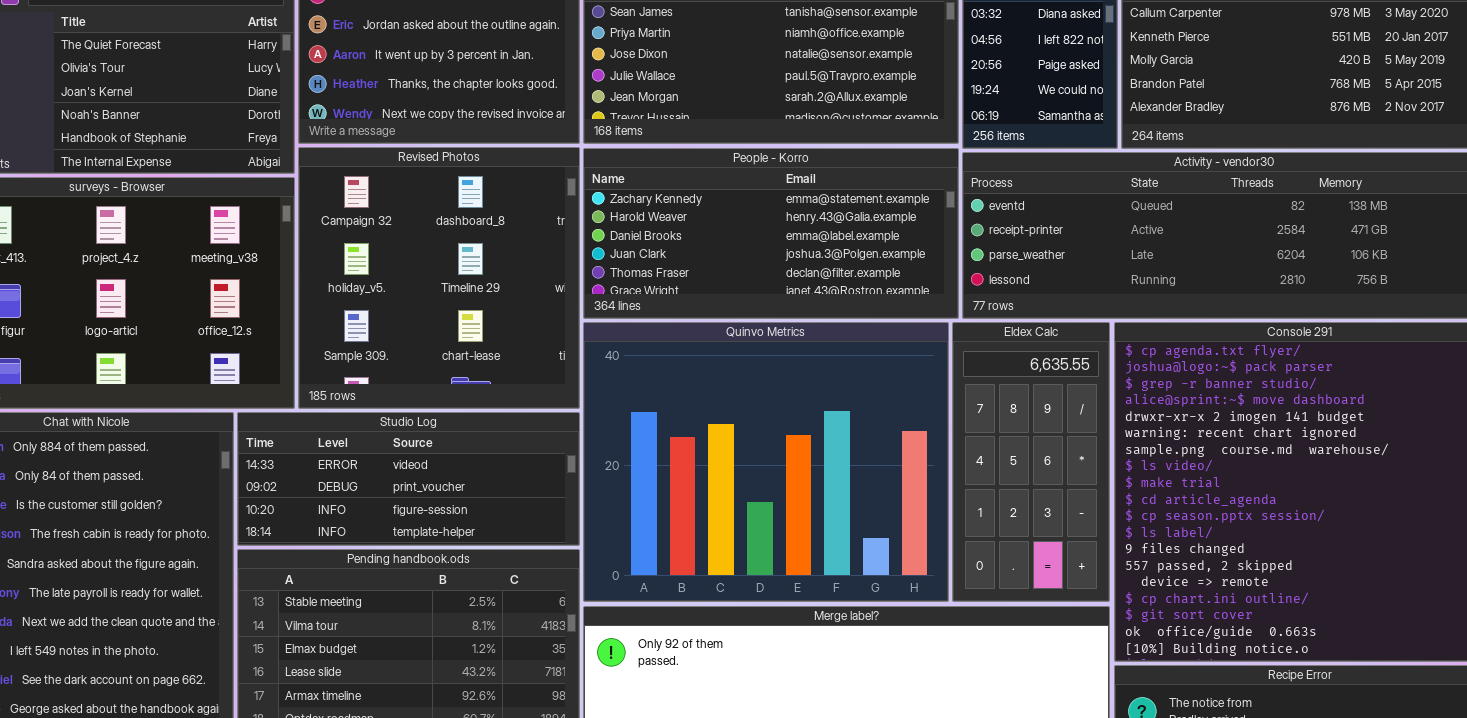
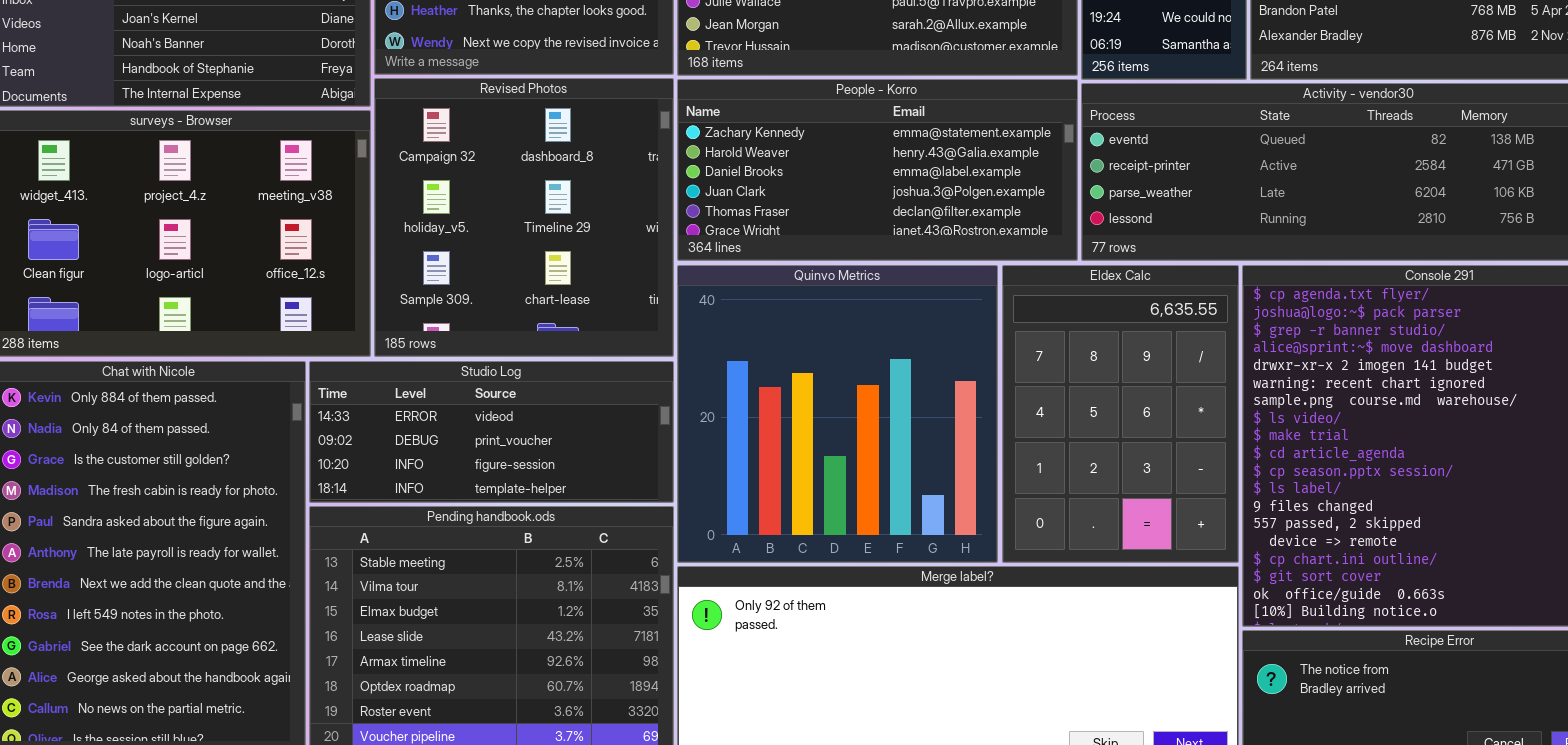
Quinvo Metrics: [583,322,949,602] -> [677,265,998,563], resized
Eldex Calc: [952,322,1110,602] -> [1002,265,1239,563], resized

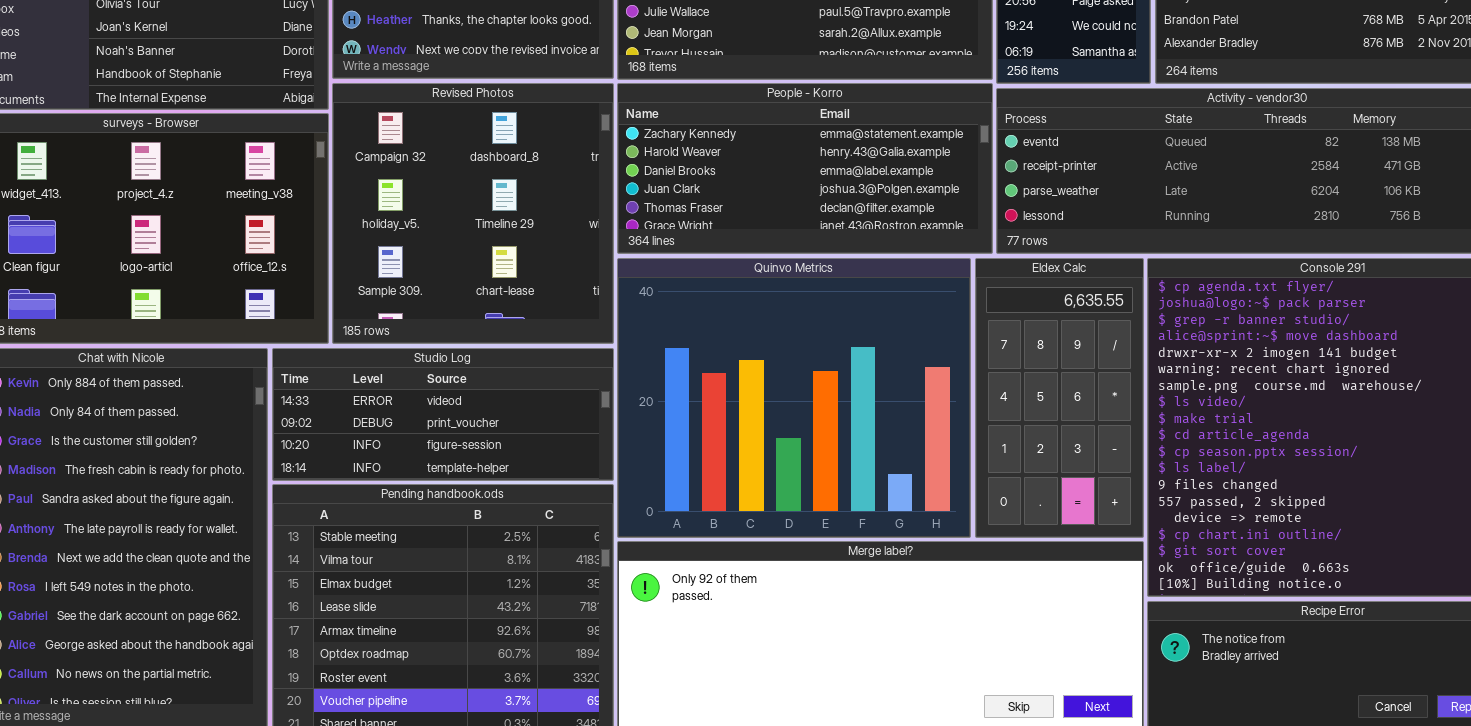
Quinvo Metrics: [677,265,998,563] -> [617,258,971,538], resized
Eldex Calc: [1002,265,1239,563] -> [975,258,1144,538], resized

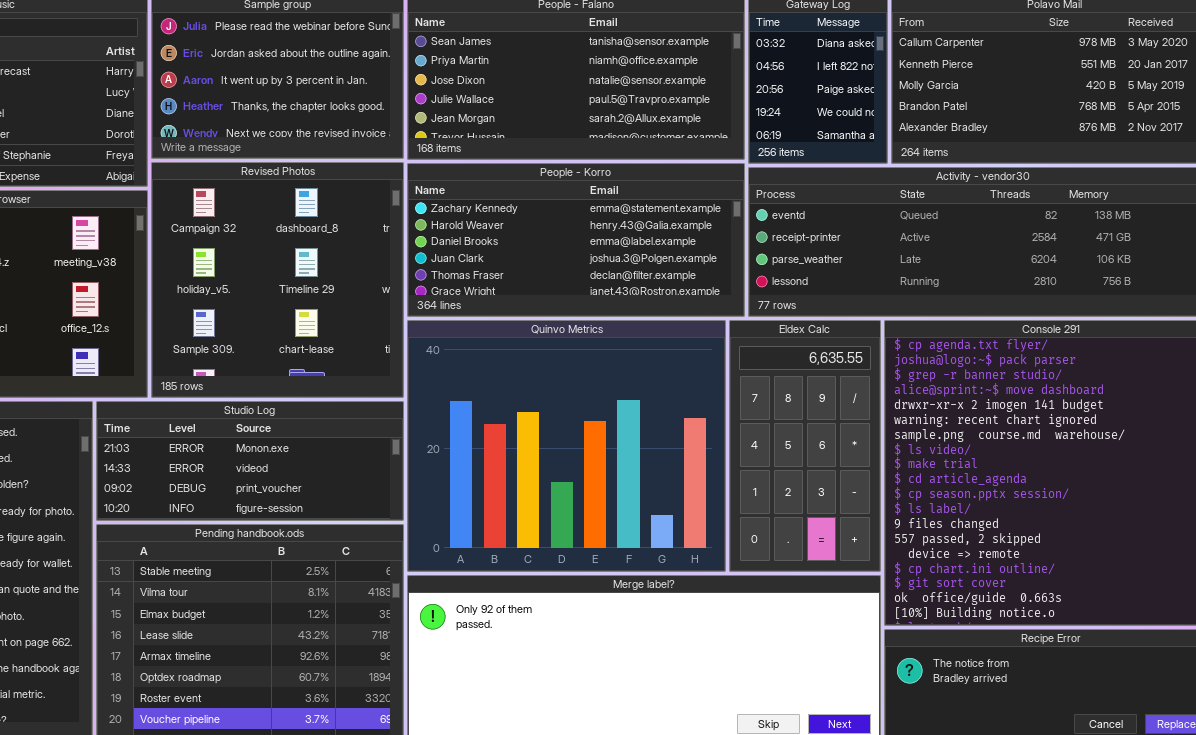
Studio Log: [272,348,614,481] -> [96,401,404,521], scrolled up 1 row

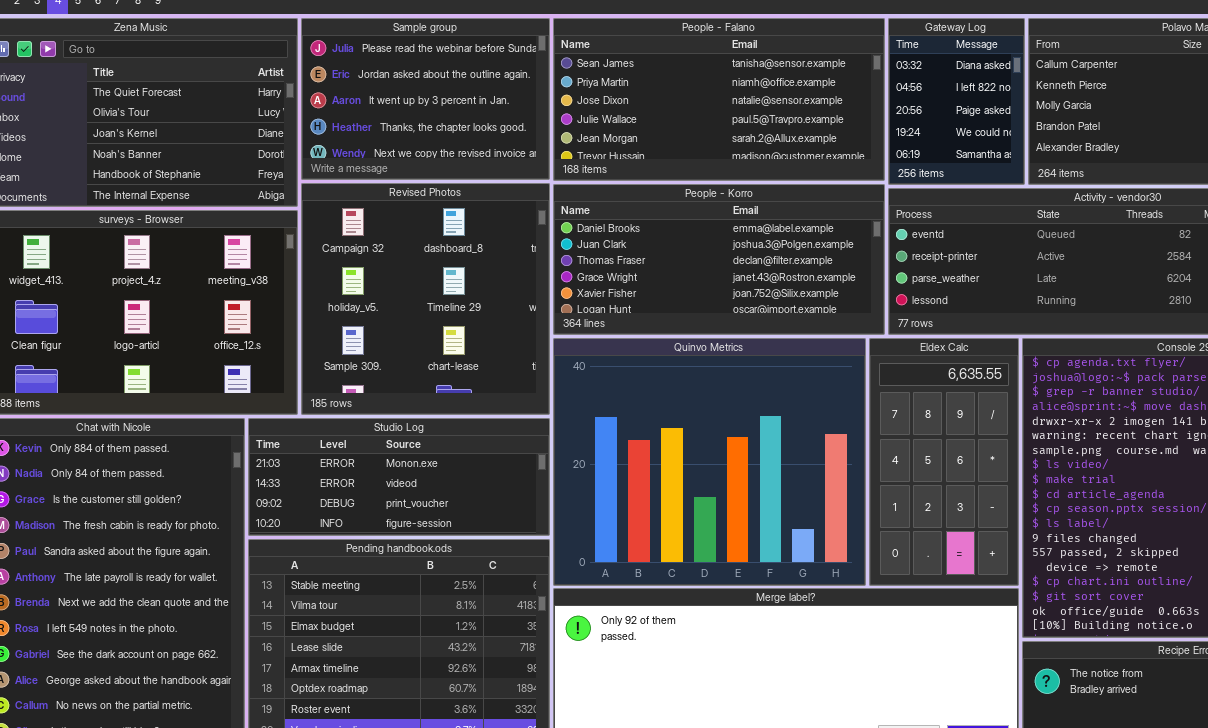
People - Korro: [407,163,745,317] -> [553,184,885,335], scrolled down 2 rows

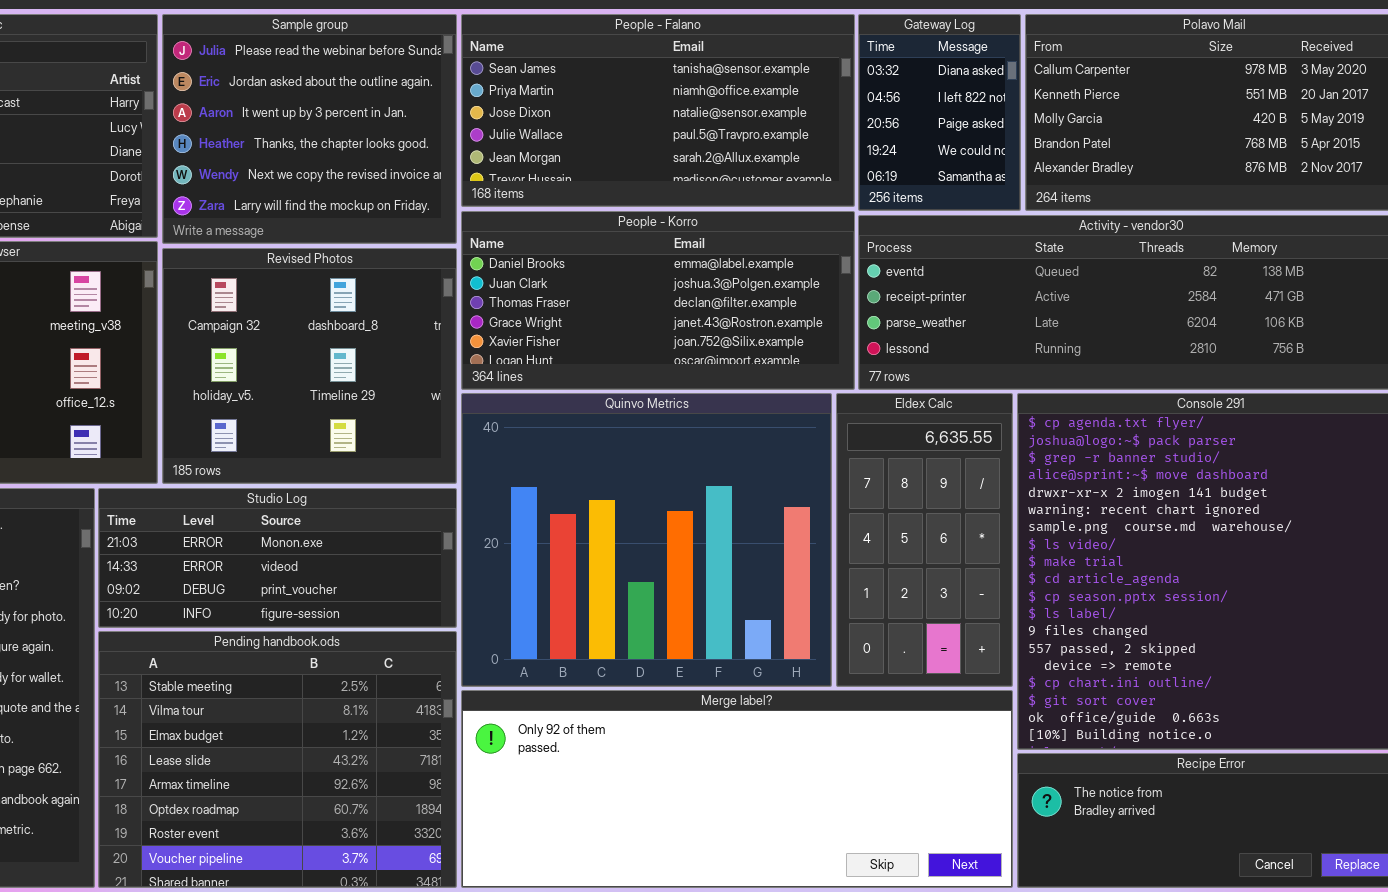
Sample group: [301,18,550,180] -> [162,14,457,244], resized
Revised Photos: [301,183,550,415] -> [162,248,457,484], resized

